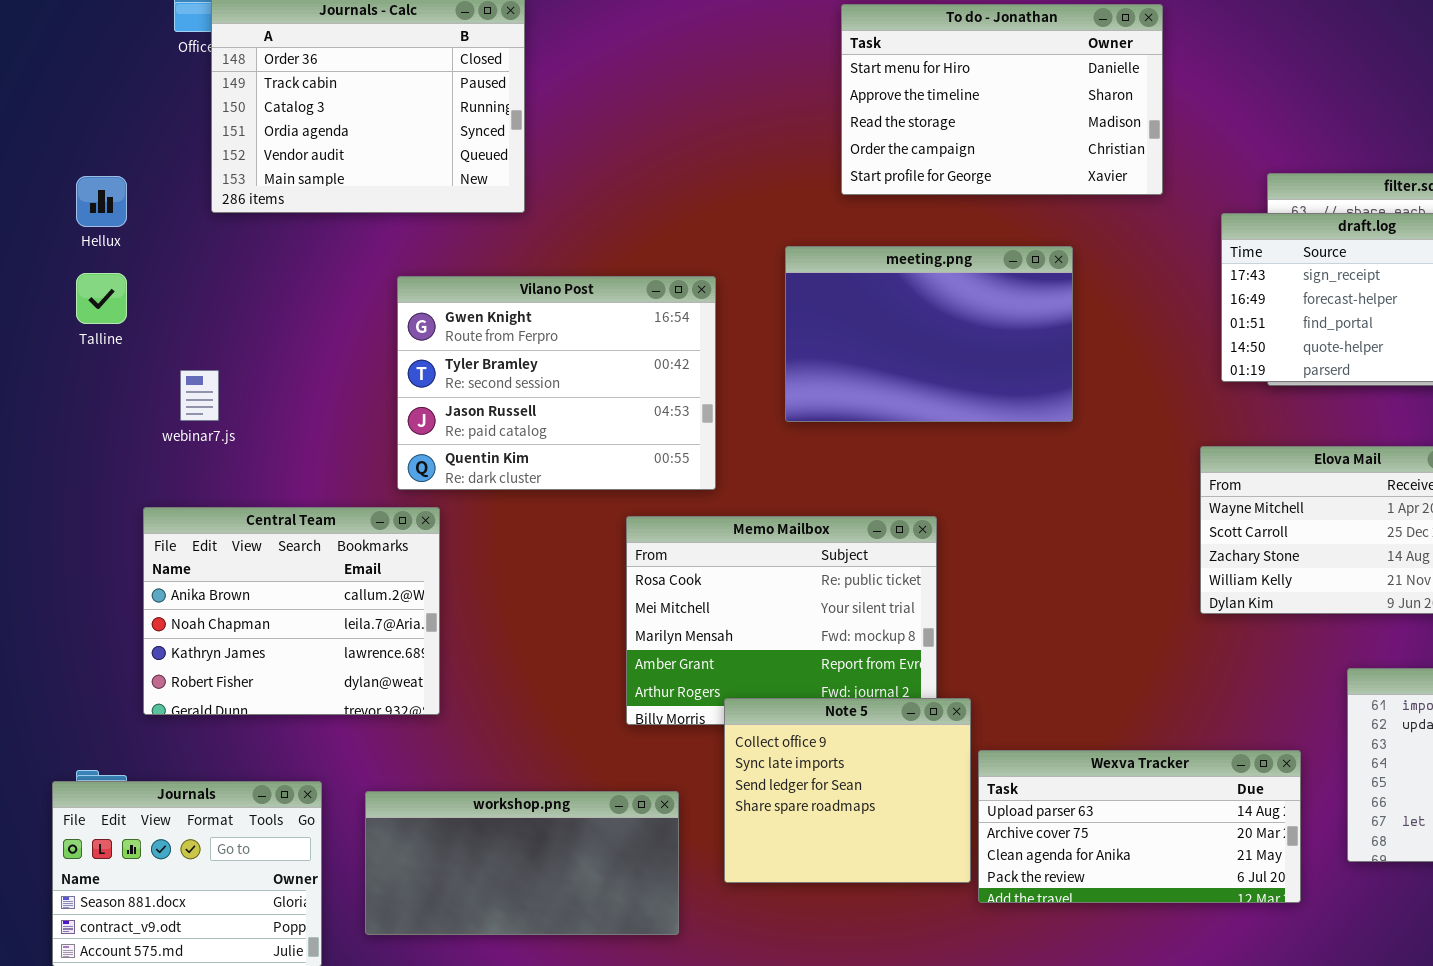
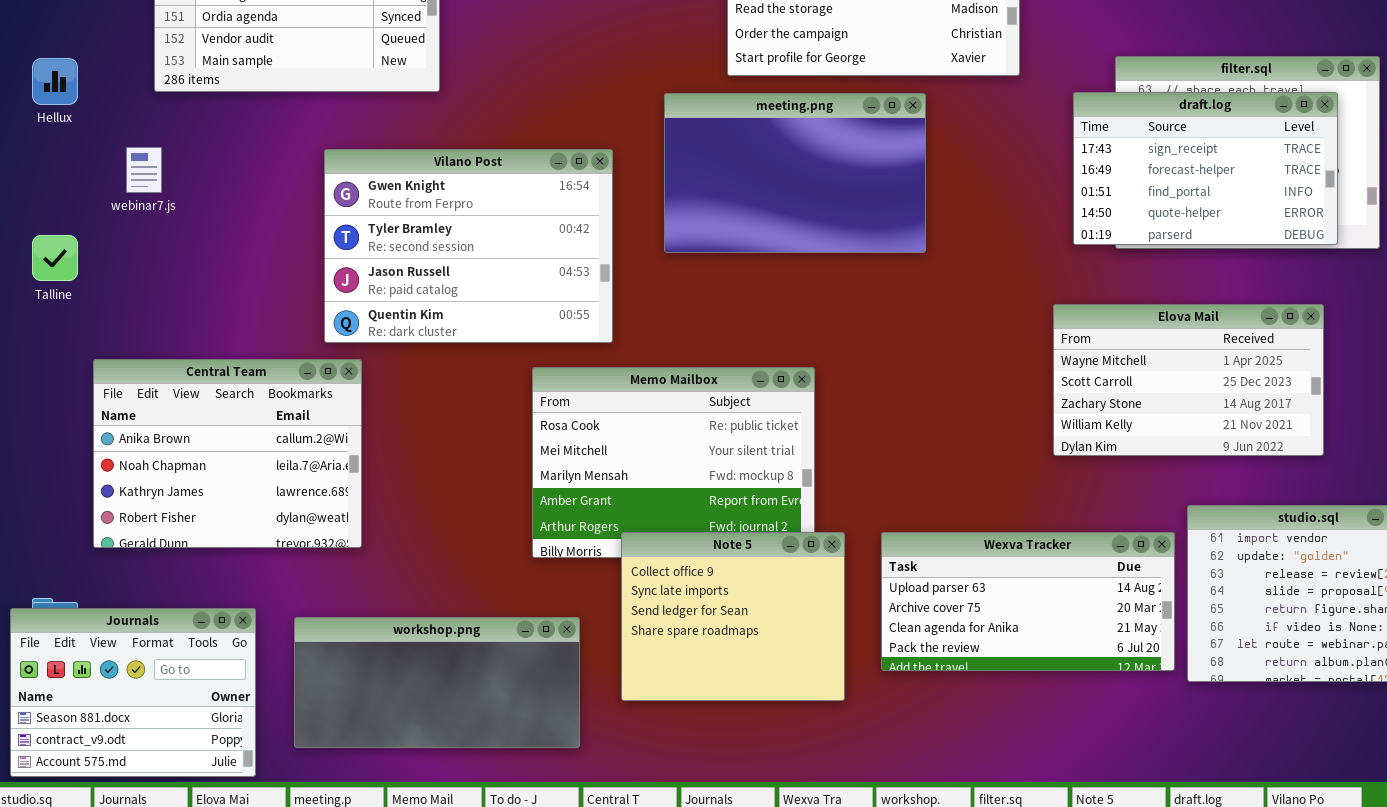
meeting.png: [785,246,1073,422] -> [664,93,926,253], moved
Talline: [76,273,127,324] -> [32,235,78,281], moved
webinar7.js: [180,370,219,421] -> [126,147,162,193], moved
Wexva Tracker: [978,750,1301,903] -> [881,532,1175,671], moved

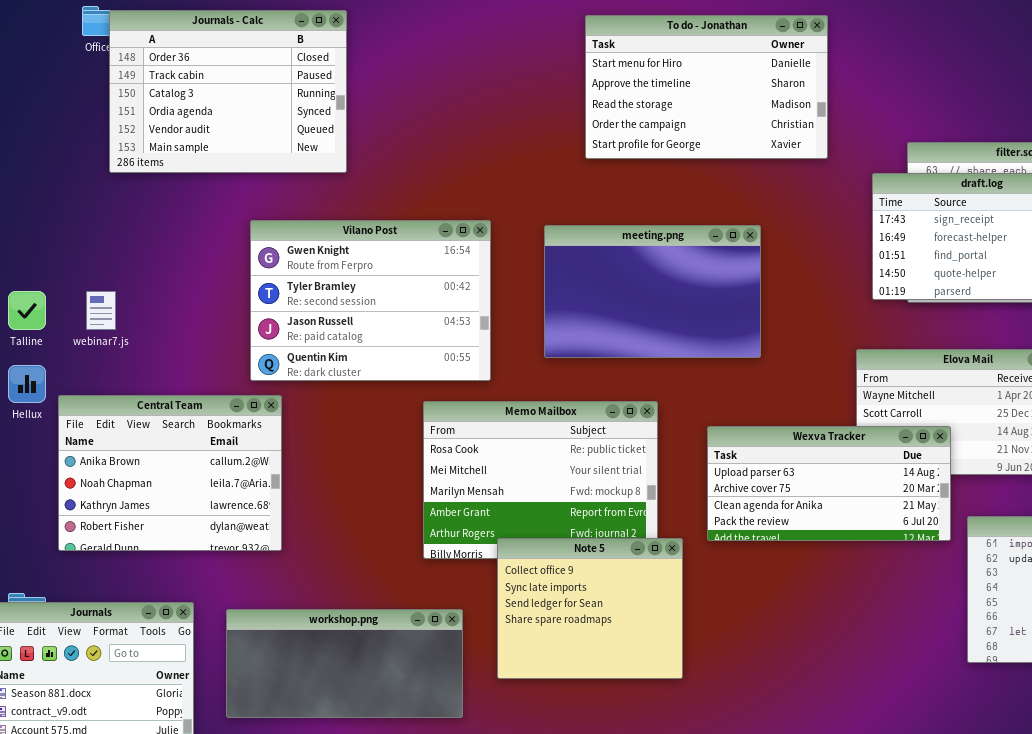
Hellux: [32,58,78,105] -> [8,365,46,403], moved
meeting.png: [664,93,926,253] -> [544,225,761,358], moved
webinar7.js: [126,147,162,193] -> [86,291,116,330], moved
Wexva Tracker: [881,532,1175,671] -> [707,426,951,541], moved

